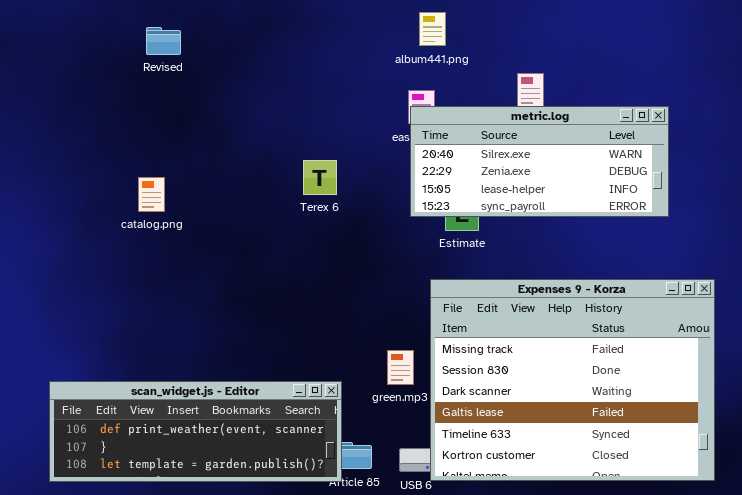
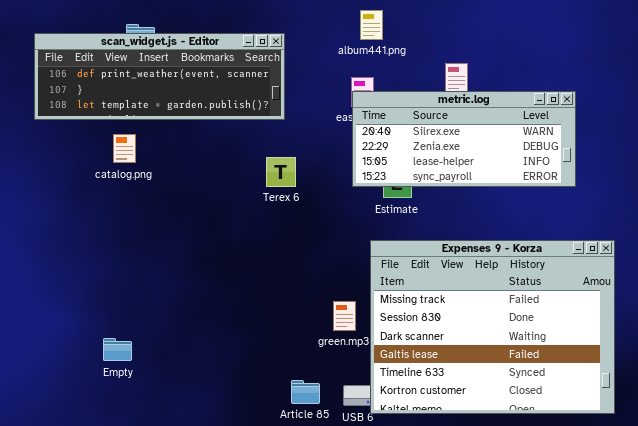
Terex 6: [303,160,337,195] -> [266,157,296,187], moved
catalog.png: [138,177,165,212] -> [113,134,136,163], moved
scan_widget.js - Editor: [49,381,342,482] -> [34,33,285,120], moved

